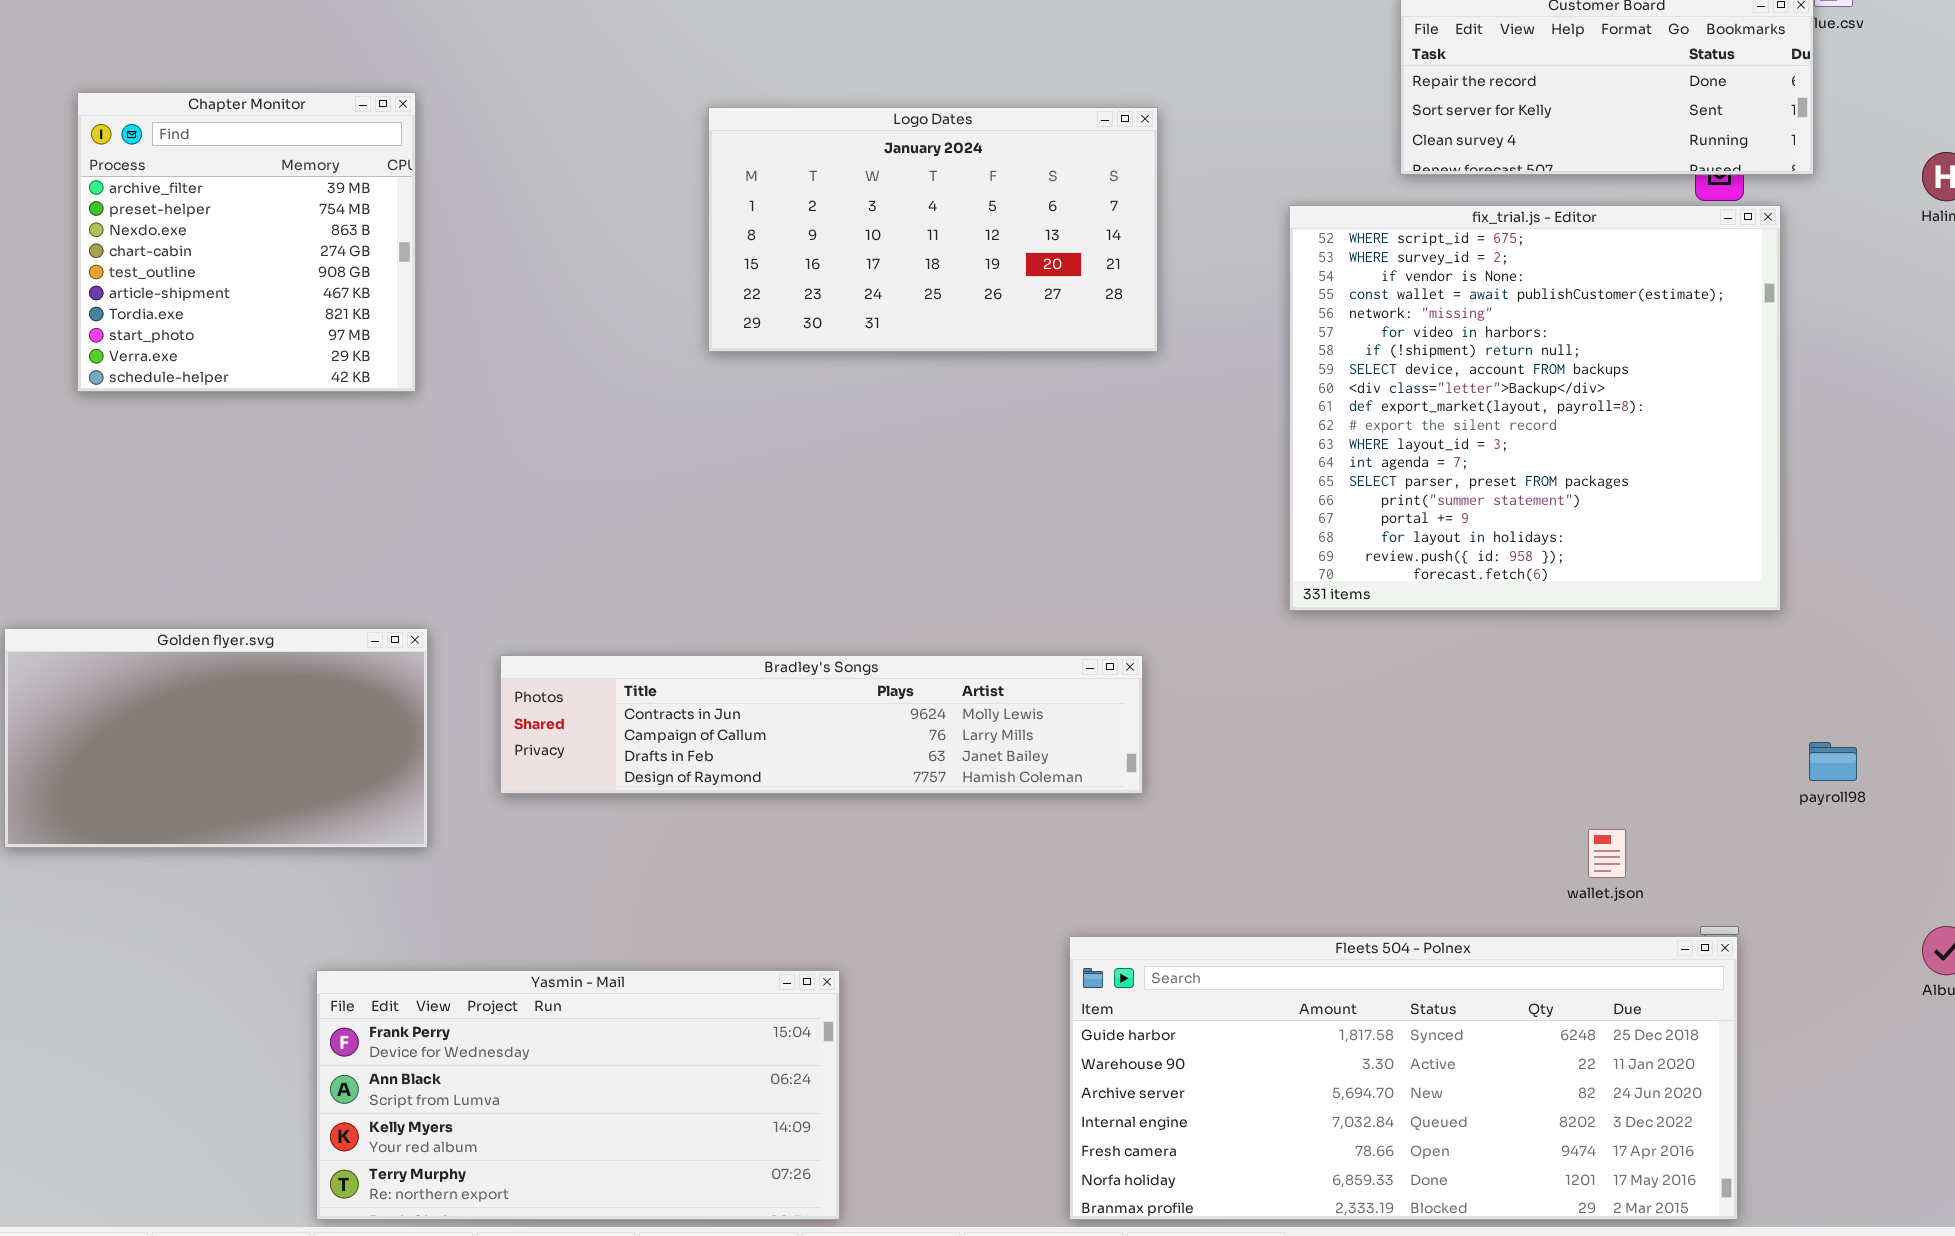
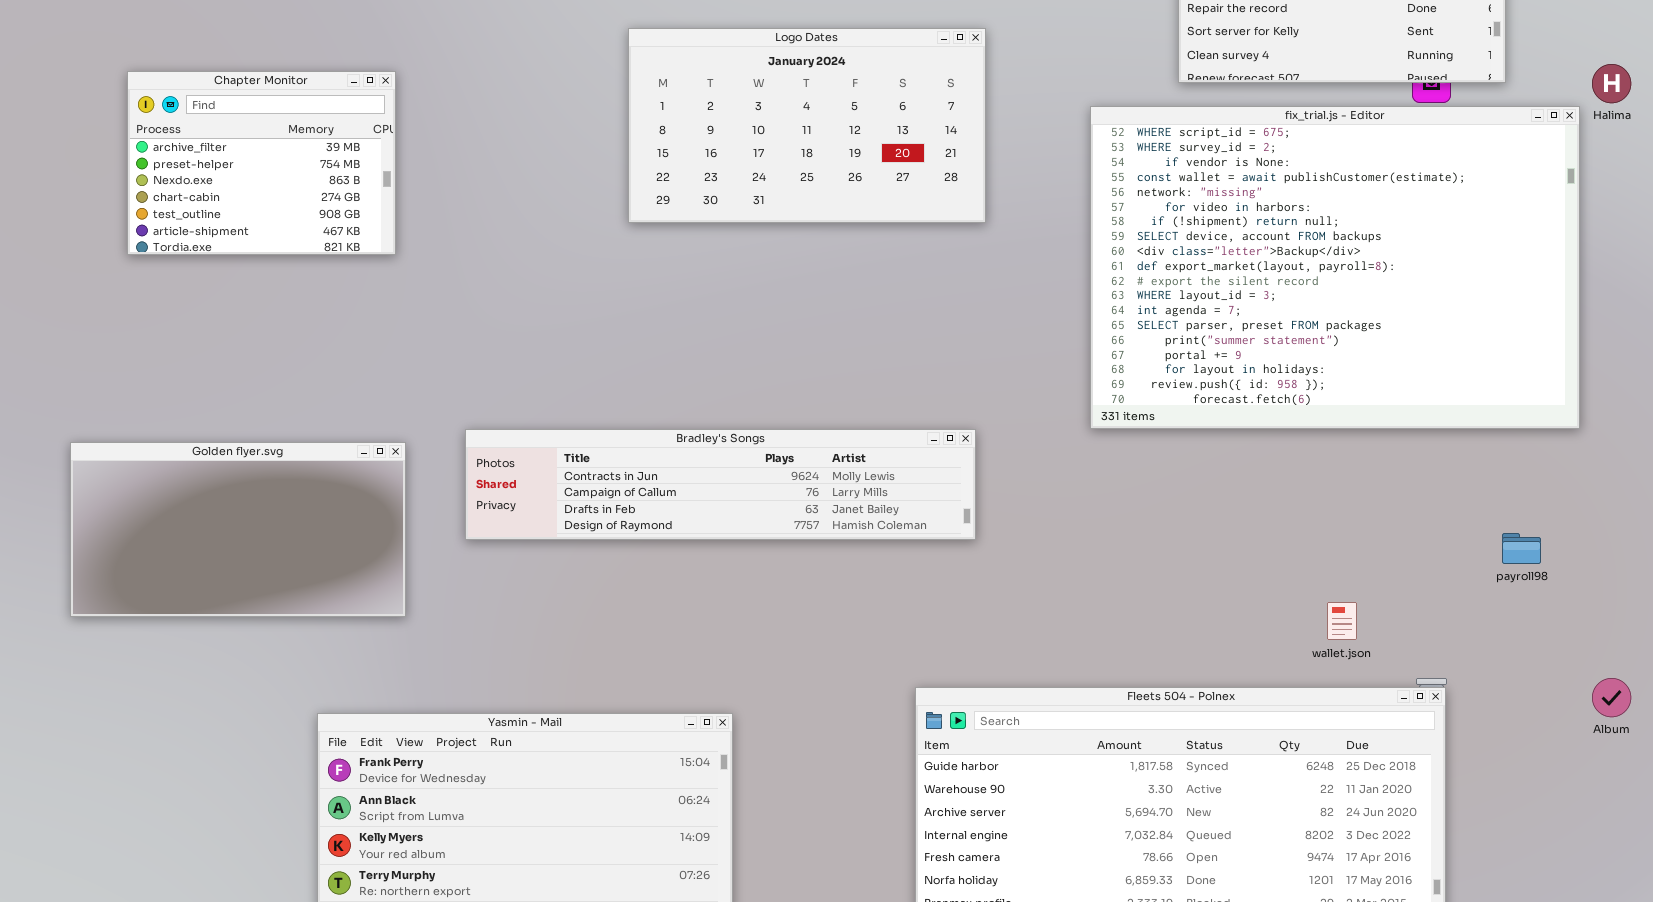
Chapter Monitor: [77,92,416,392] -> [127,71,396,255], resized
fix_trial.js - Editor: [1289,205,1781,611] -> [1090,106,1580,429], resized
Bradley's Songs: [500,655,1143,794] -> [465,429,976,540], moved

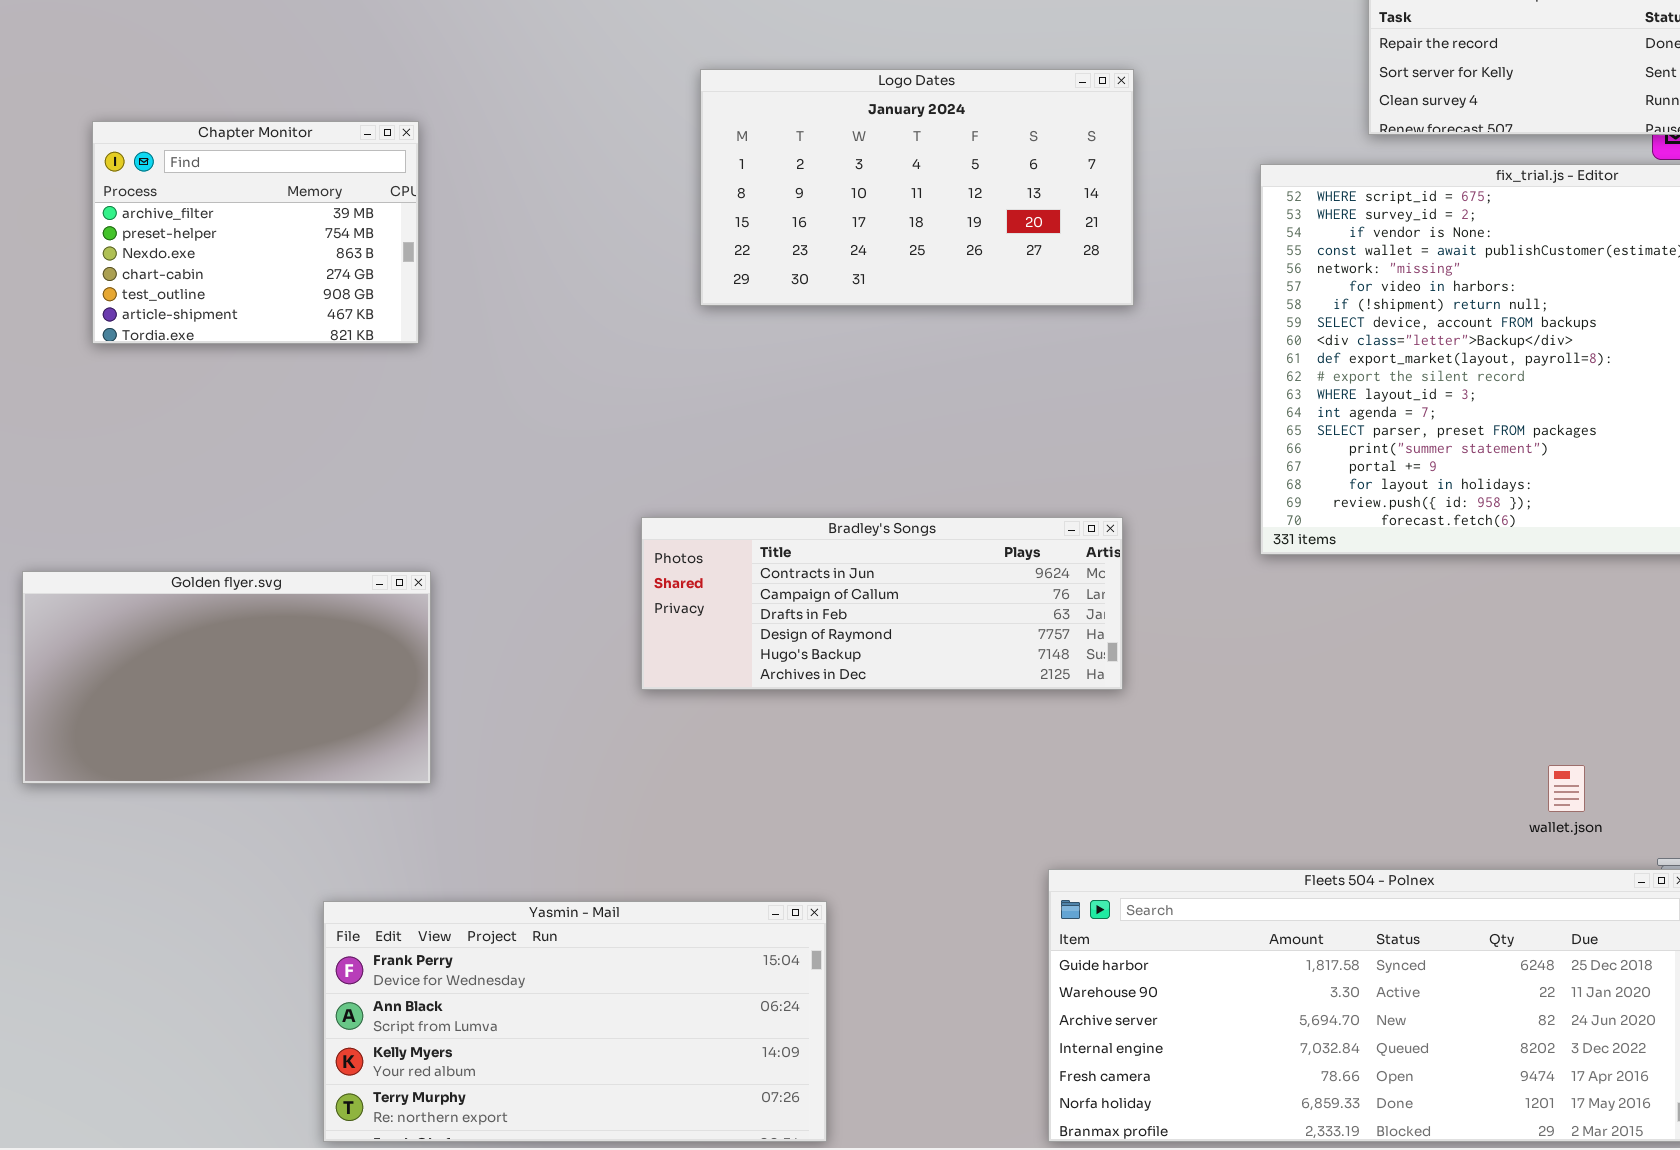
Bradley's Songs: [465,429,976,540] -> [641,517,1123,690], resized

